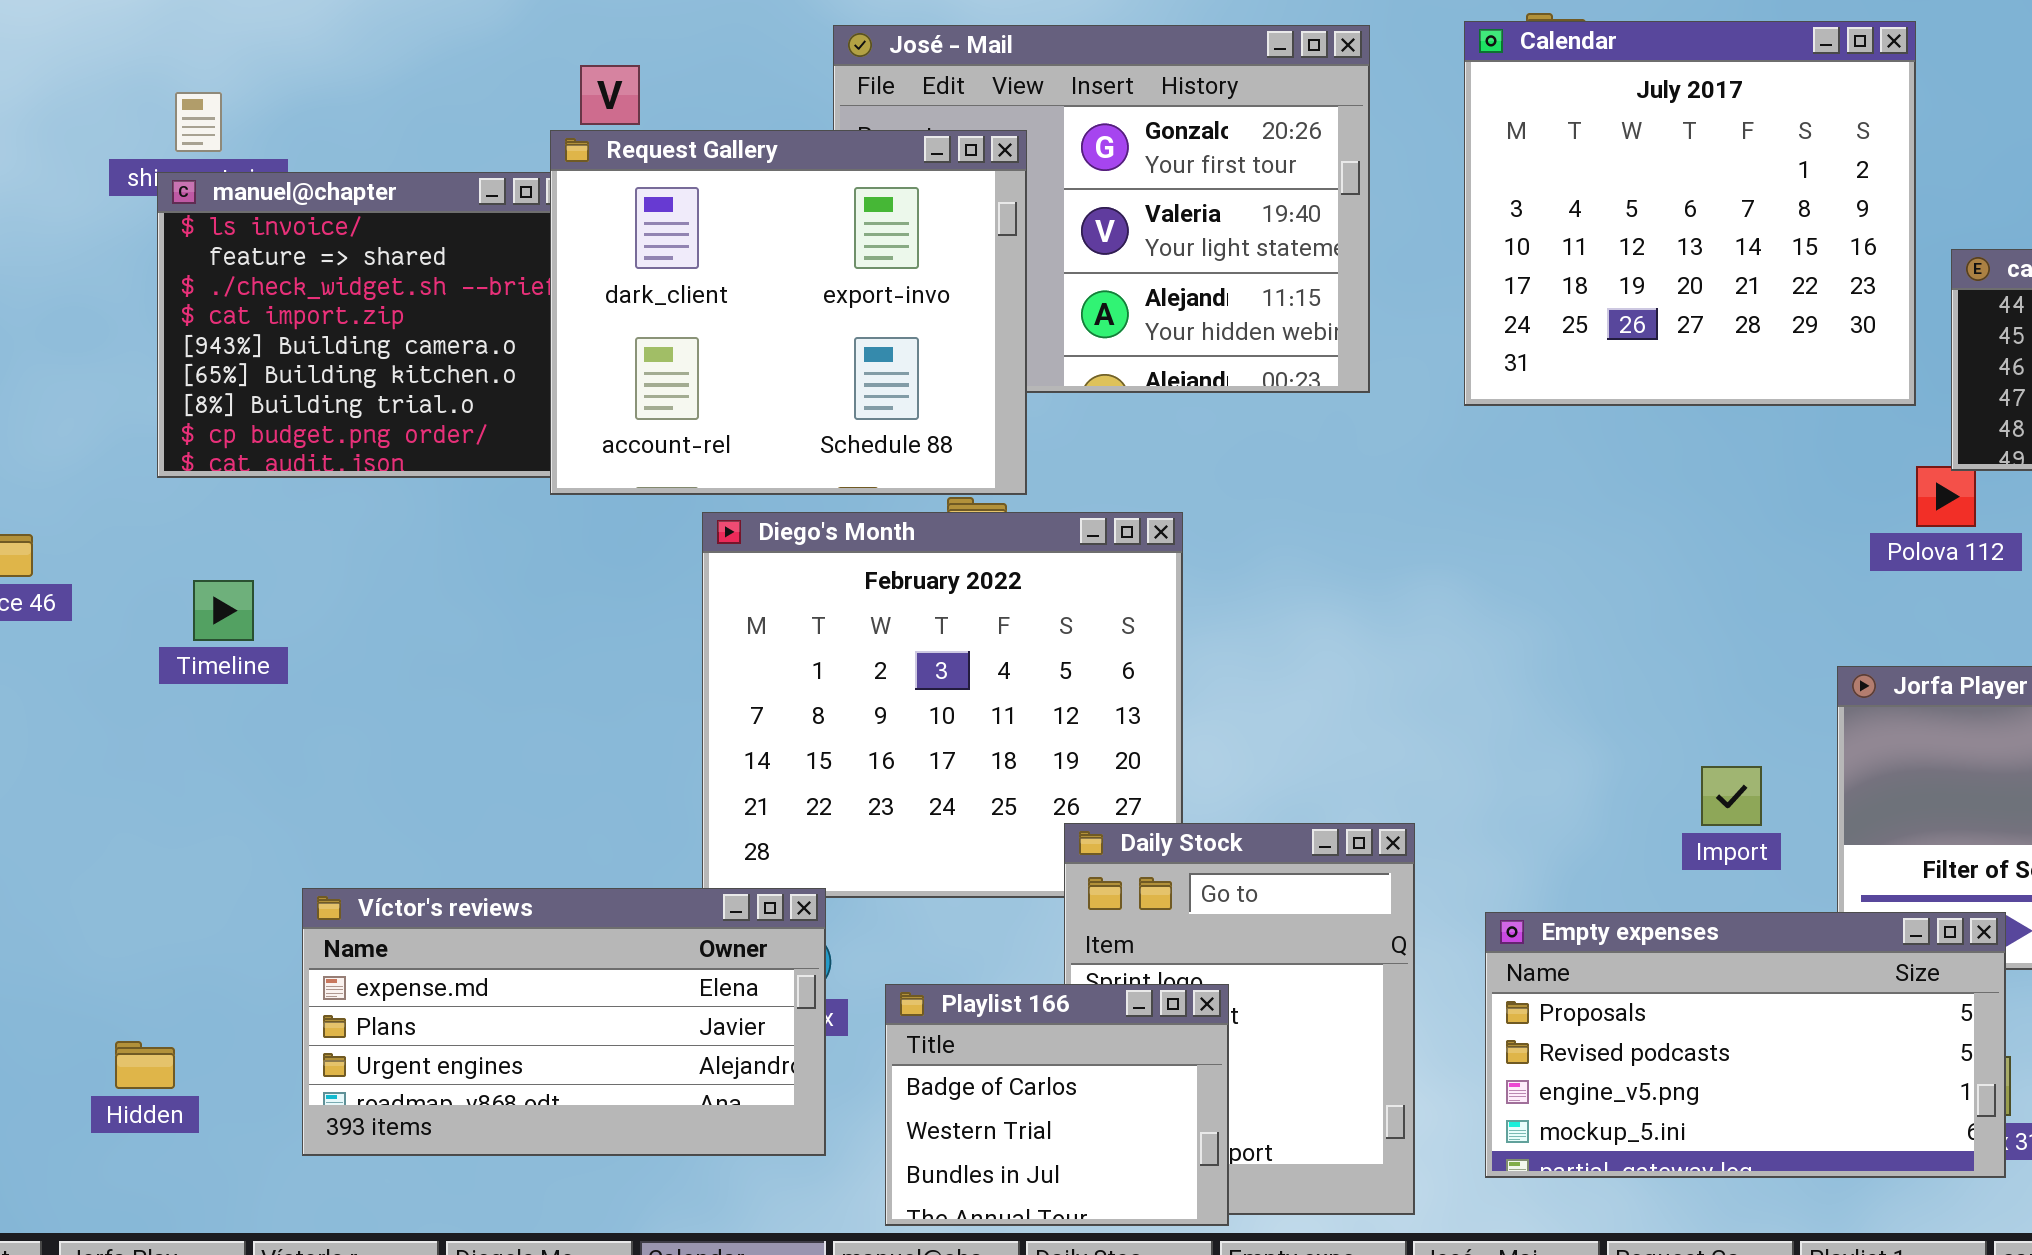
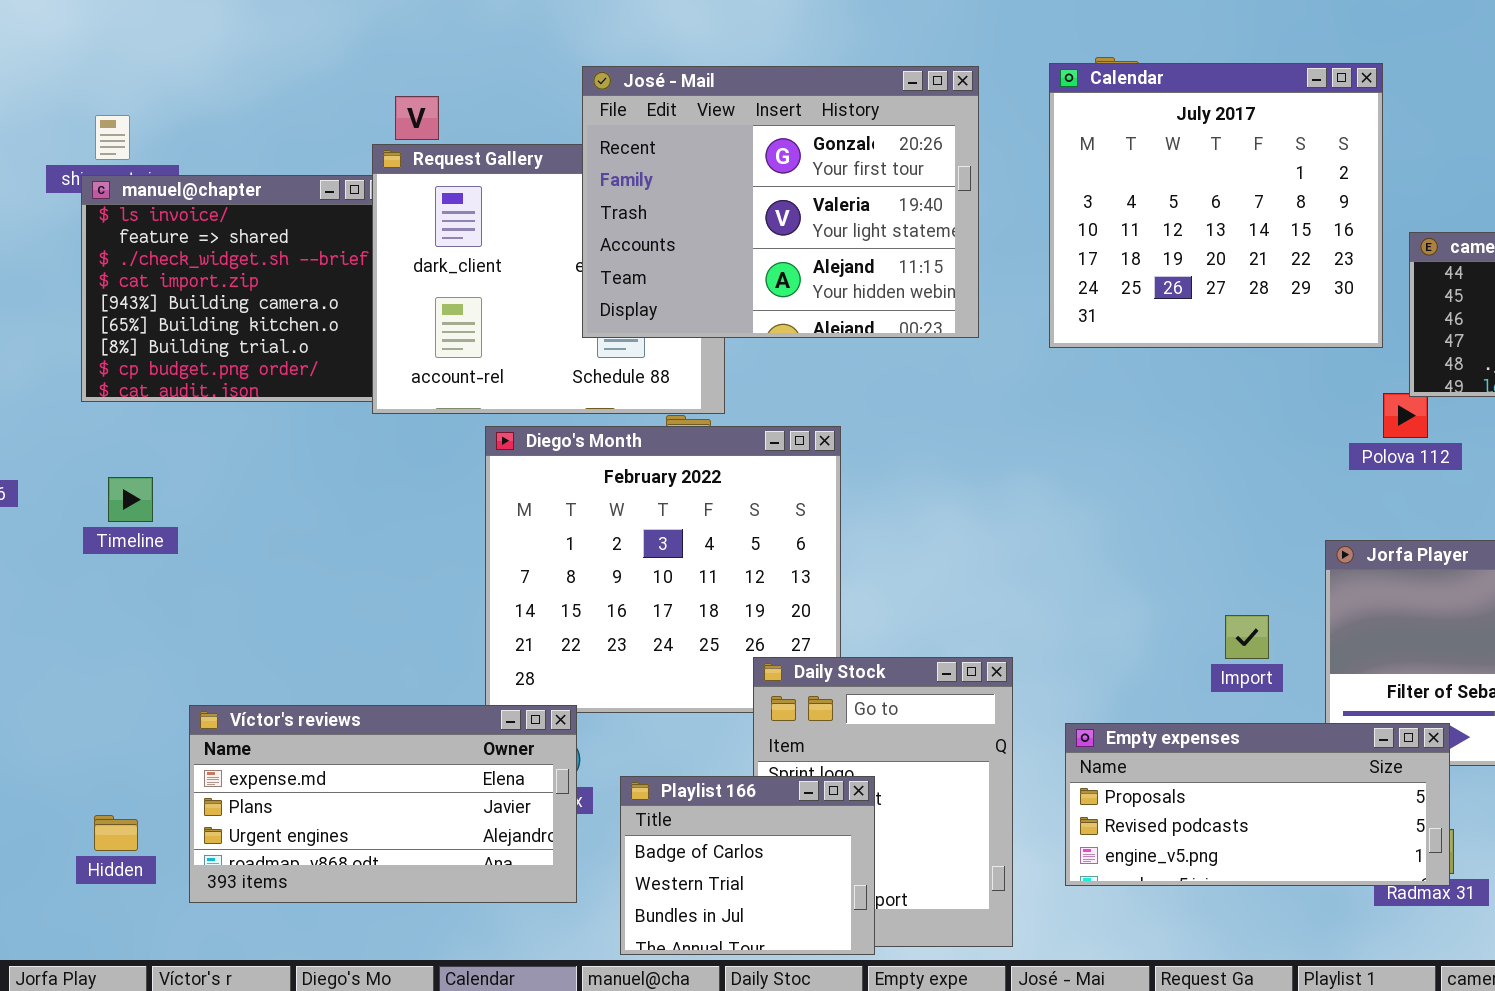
José - Mail: [833,25,1370,393] -> [582,66,979,338], raised
Empty expenses: [1485,912,2006,1178] -> [1065,723,1450,886], resized
Hidden: [115,1041,175,1089] -> [94,815,138,851], moved

